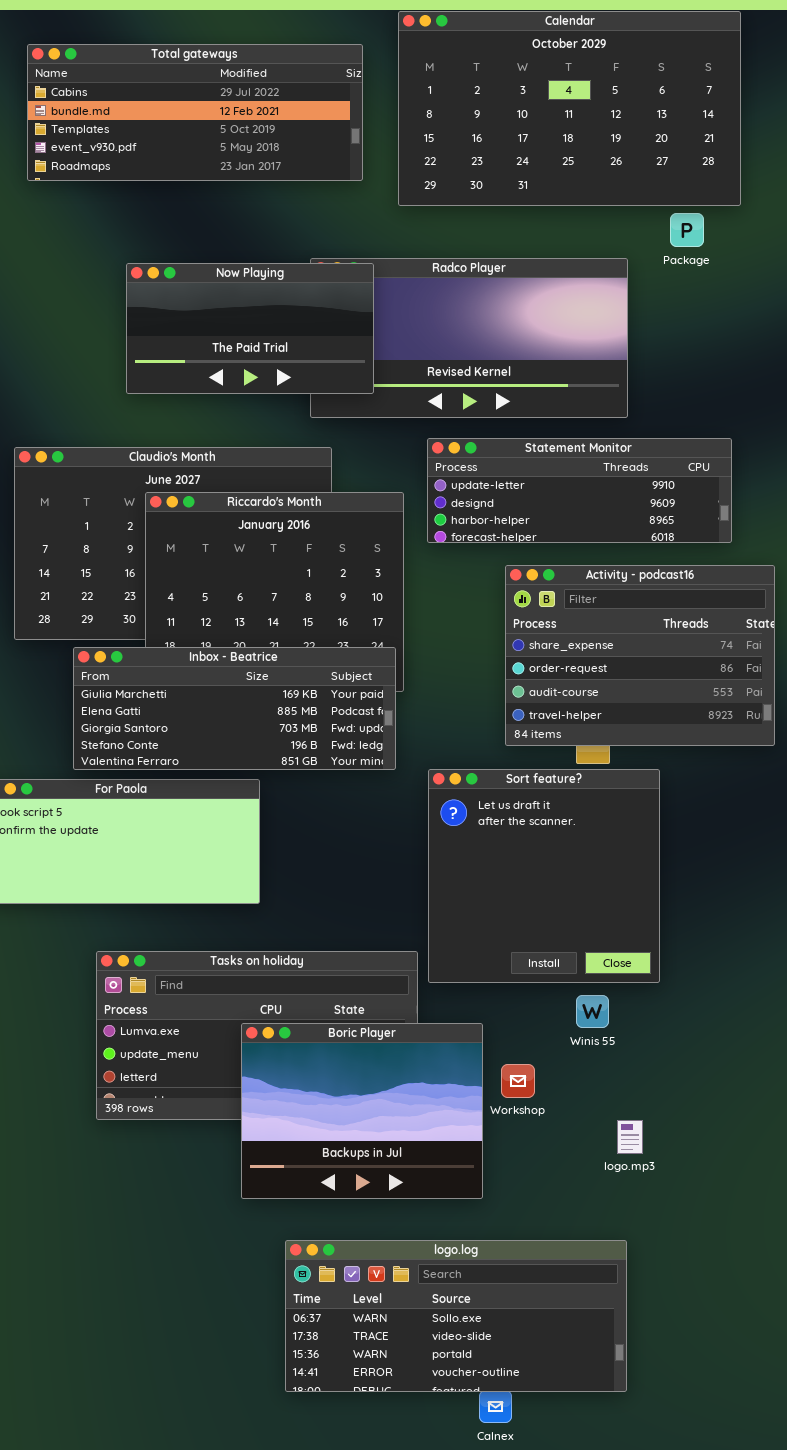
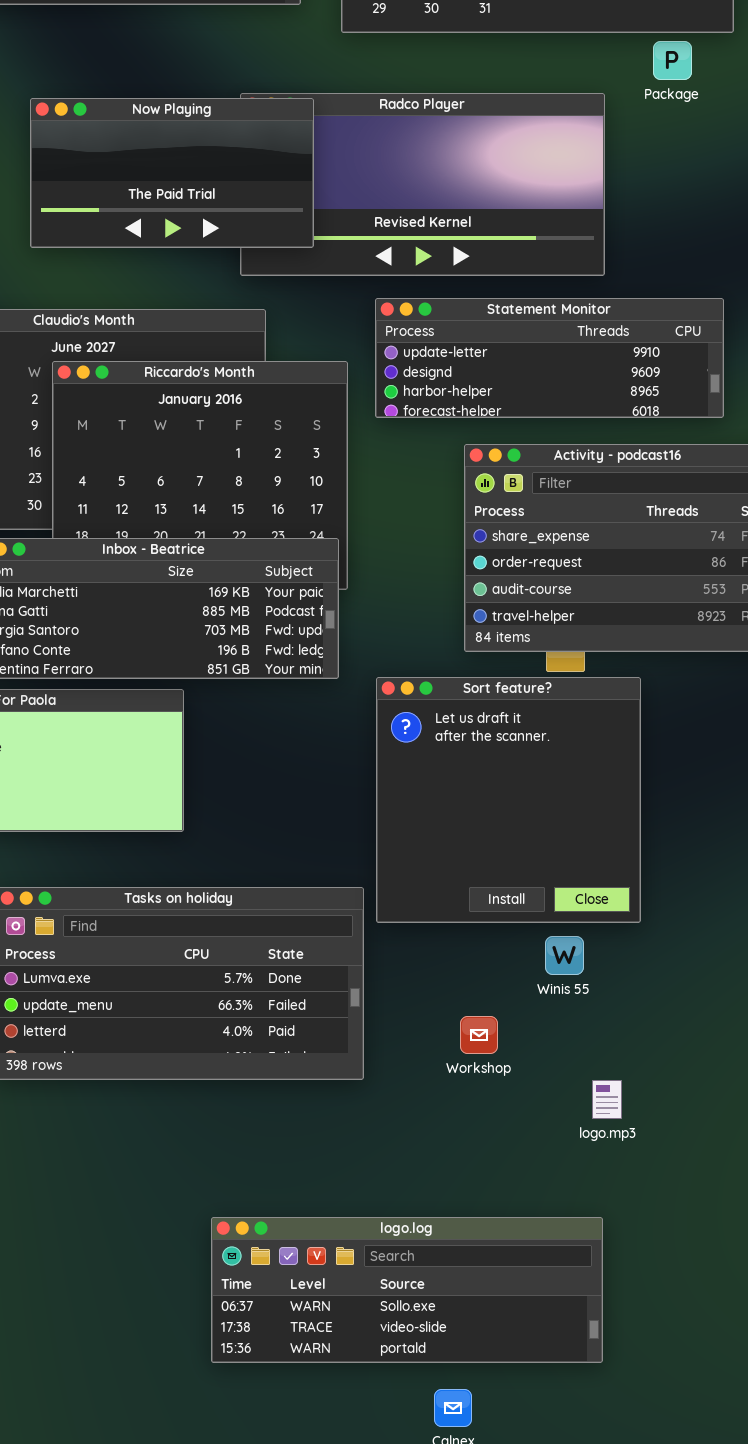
Boric Player: [241,1023,483,1199] -> none, closed
logo.log: [285,1240,627,1392] -> [211,1217,603,1363], resized

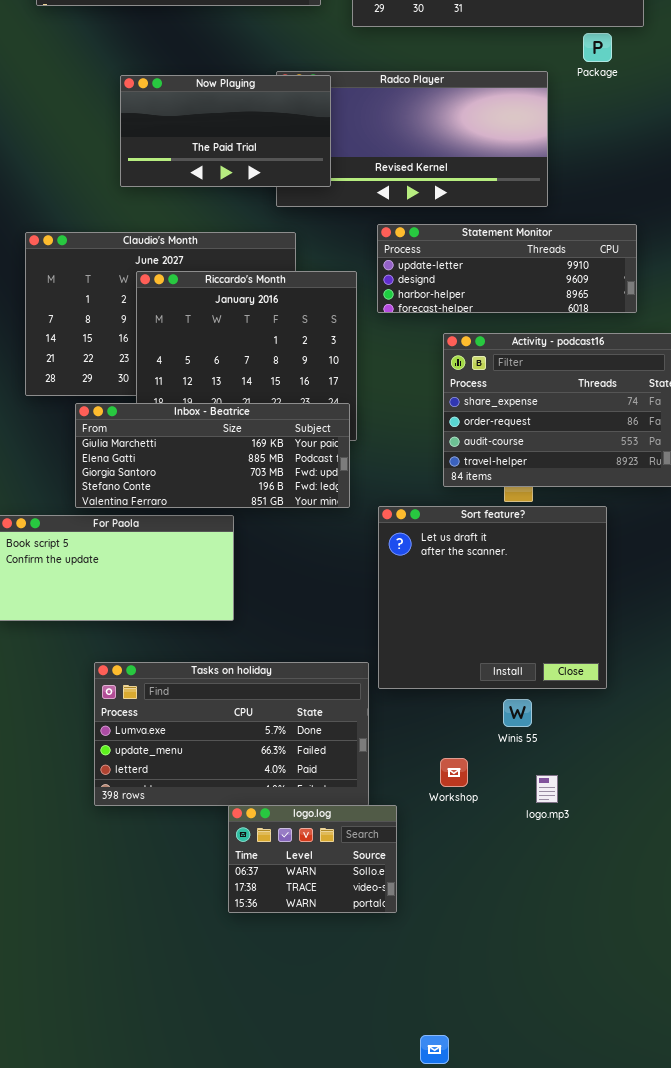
Sort feature?: [376,677,641,923] -> [378,506,607,689], resized
logo.mp3: [592,1080,622,1119] -> [536,775,558,803], moved
logo.log: [211,1217,603,1363] -> [228,805,397,913], moved, resized

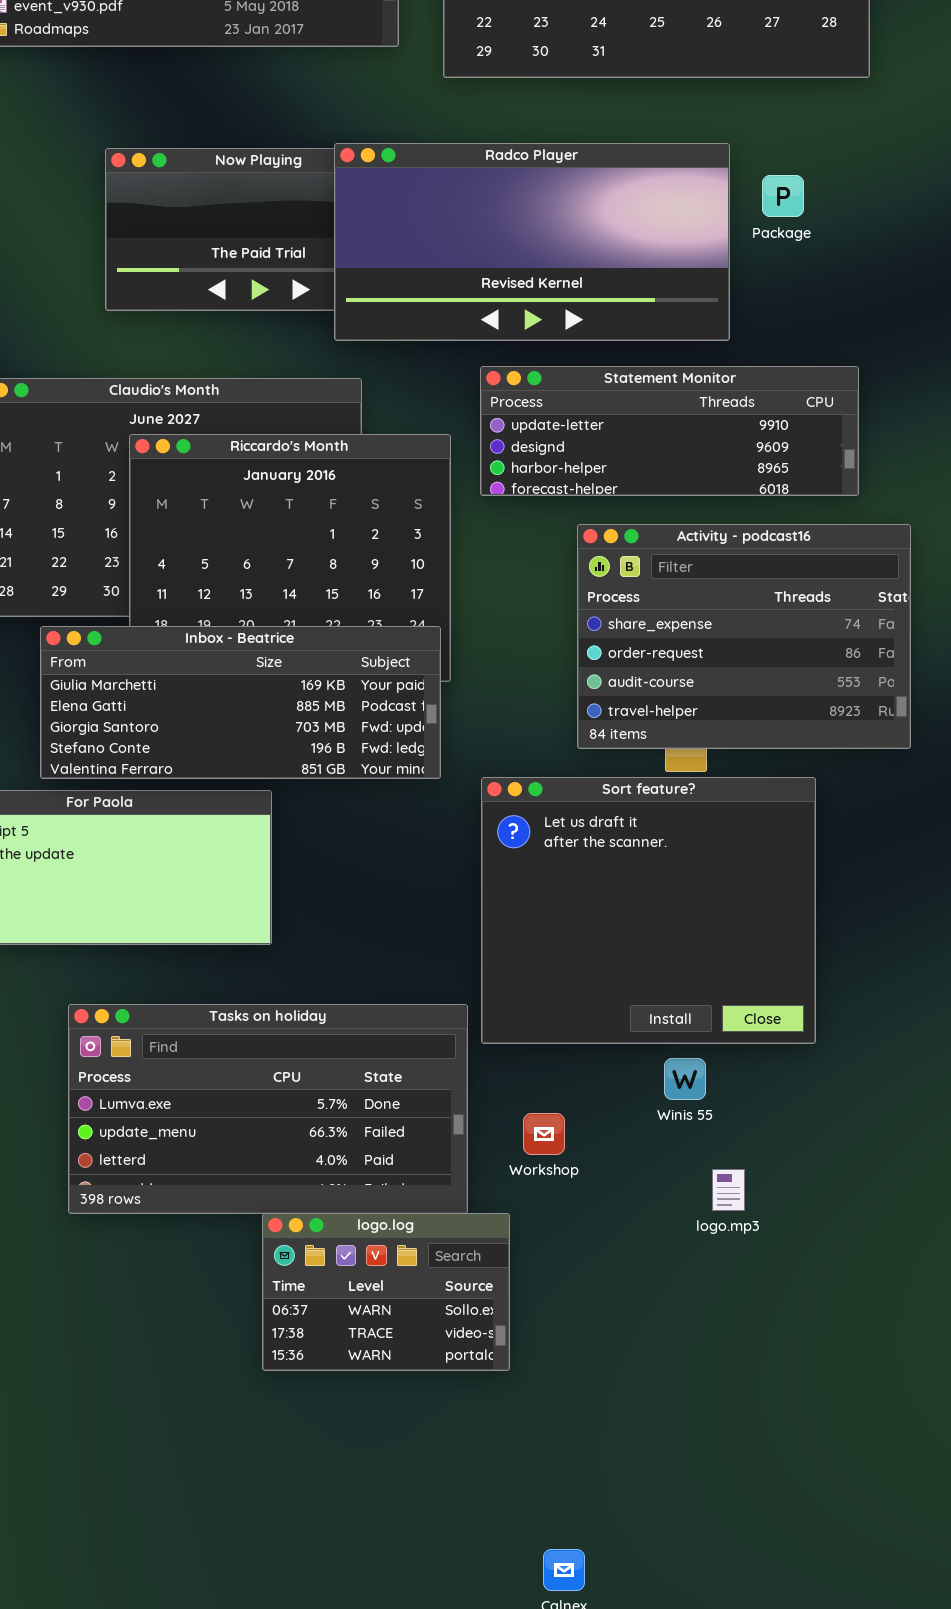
Package: [583,33,612,62] -> [762,175,804,217], moved
Radco Player: [276,71,548,207] -> [334,143,730,341], raised
Workshop: [440,758,468,787] -> [523,1113,565,1155], moved

